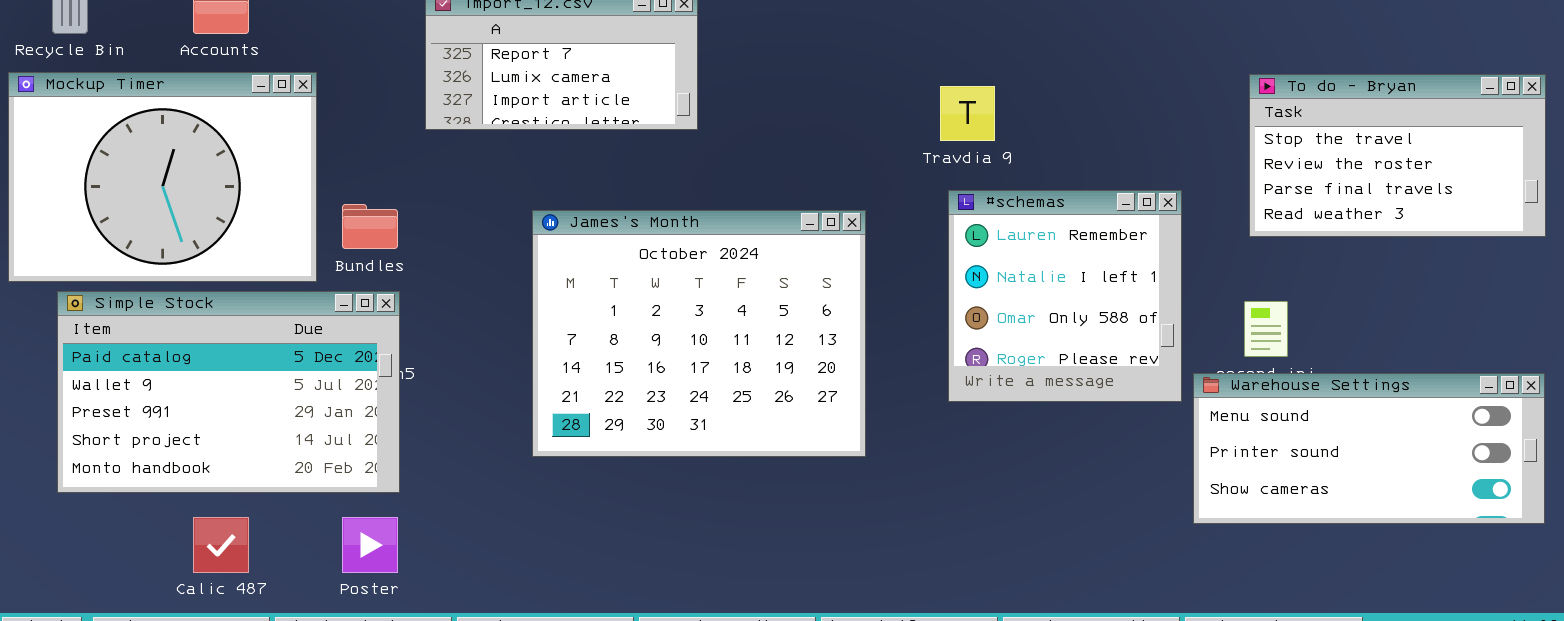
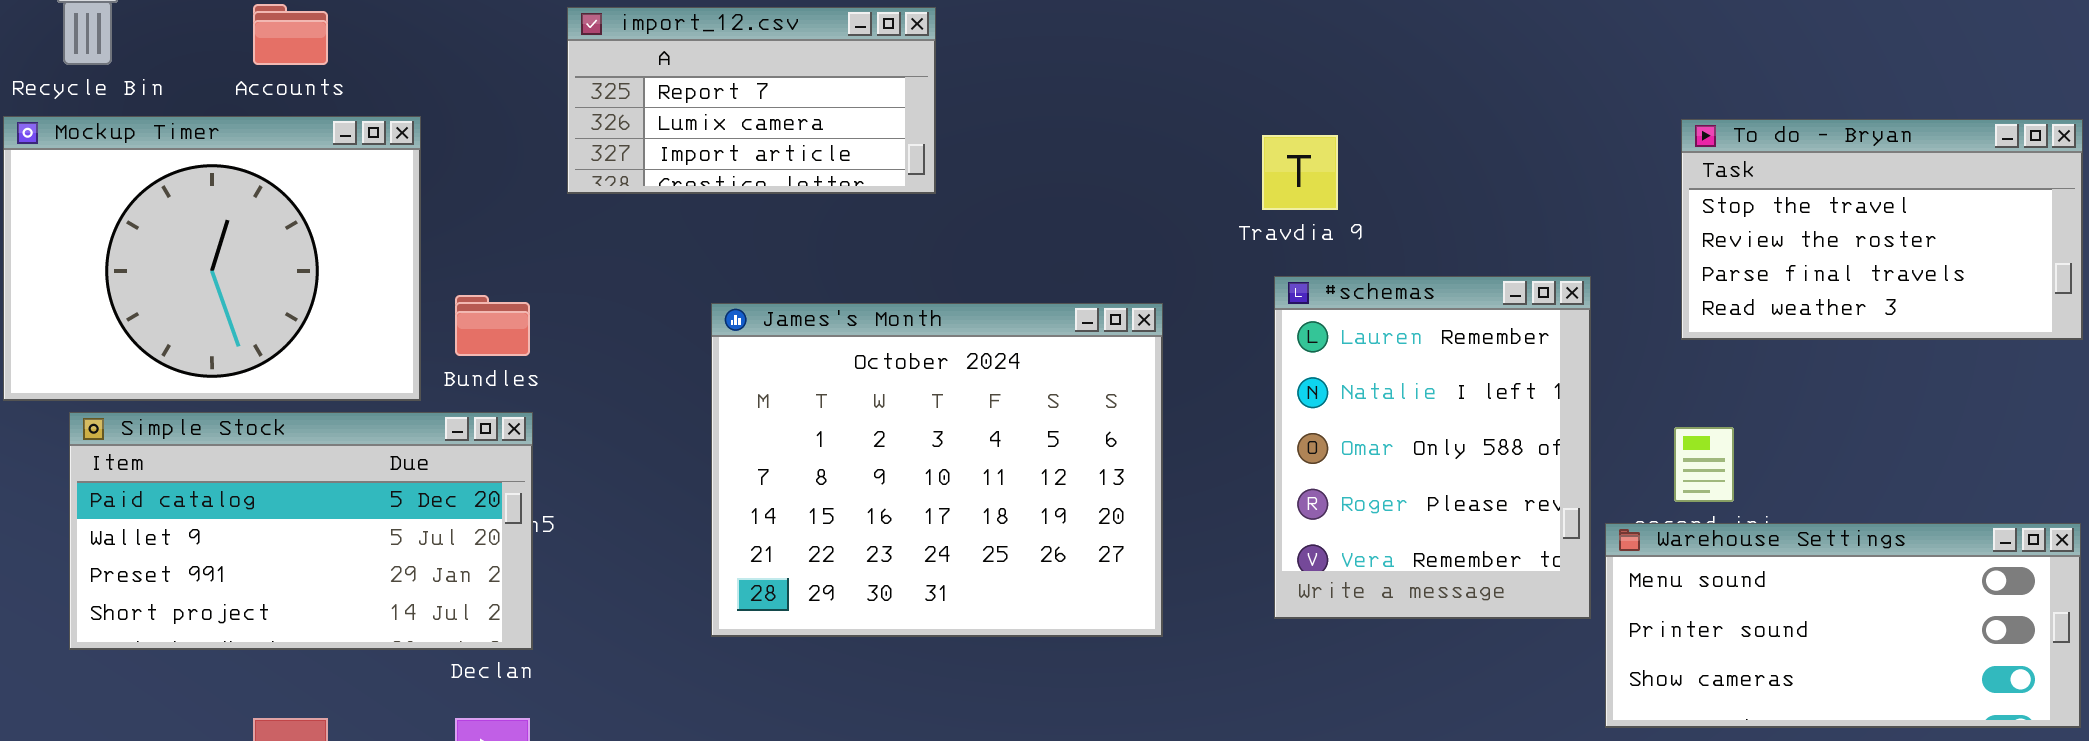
#schemas: [948,190,1182,402] -> [1274,276,1591,619], resized
Simple Stock: [57,291,400,493] -> [69,412,533,650], resized

